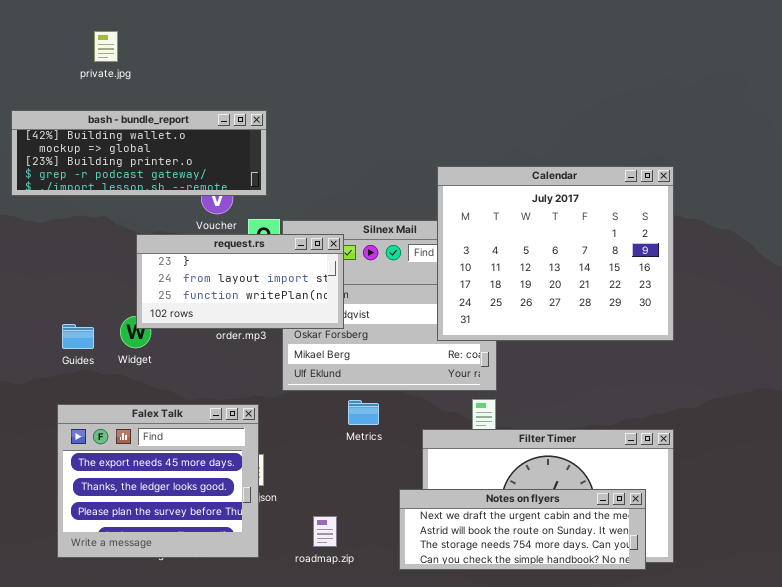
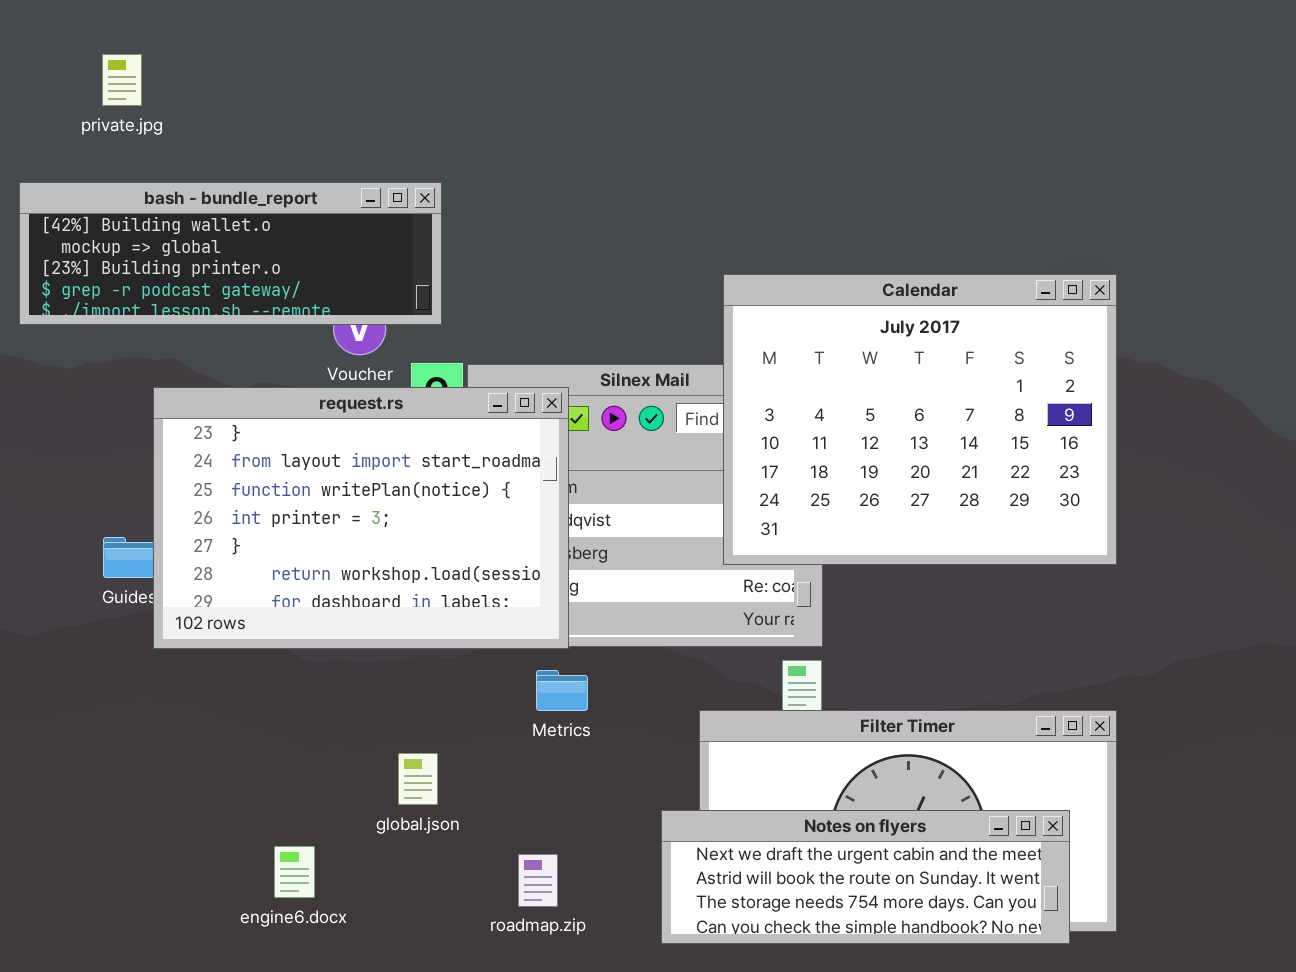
private.jpg: [94,31,118,62] -> [102,54,142,106], moved
request.rs: [136,234,344,329] -> [153,387,569,649], resized
Metrics: [348,400,379,425] -> [536,670,588,711], moved
Falex Talk: [57,404,259,558] -> none, closed

